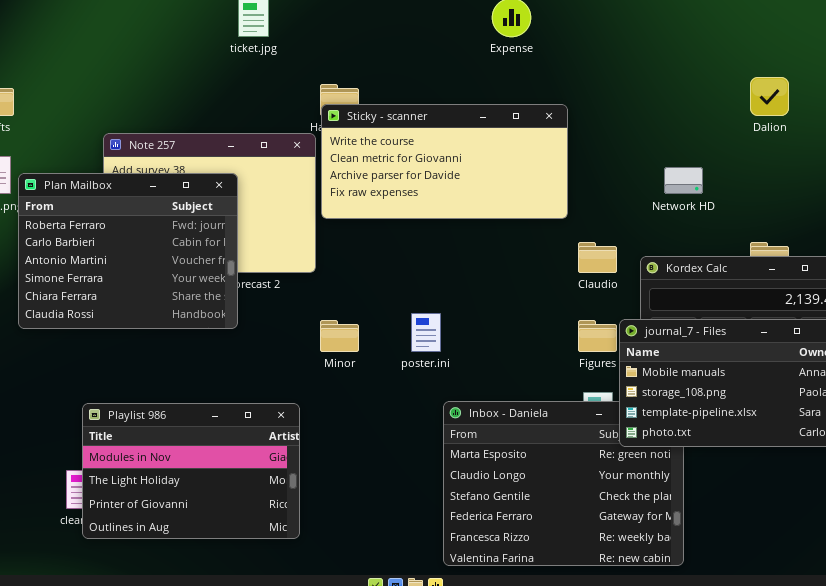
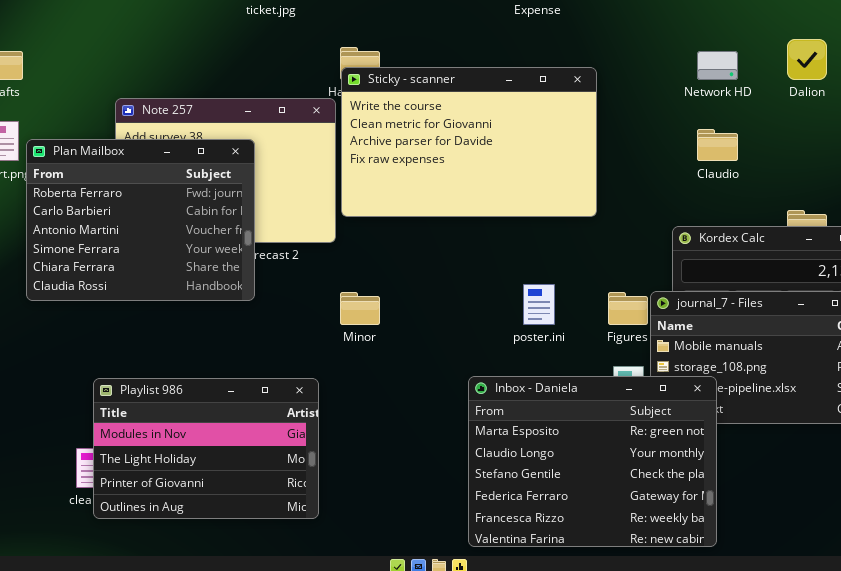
Sticky - scanner: [321,104,568,219] -> [341,67,597,217], resized
Network HD: [664,167,703,194] -> [697,51,738,80], moved
Claudio: [578,242,617,273] -> [697,129,738,161], moved
poster.ini: [411,313,441,352] -> [523,284,555,325], moved
Inbox - Daniela: [443,401,684,566] -> [468,376,717,547], raised

